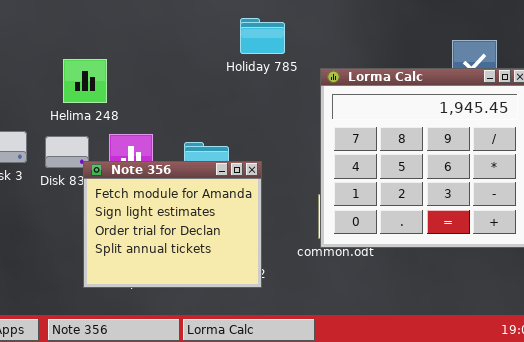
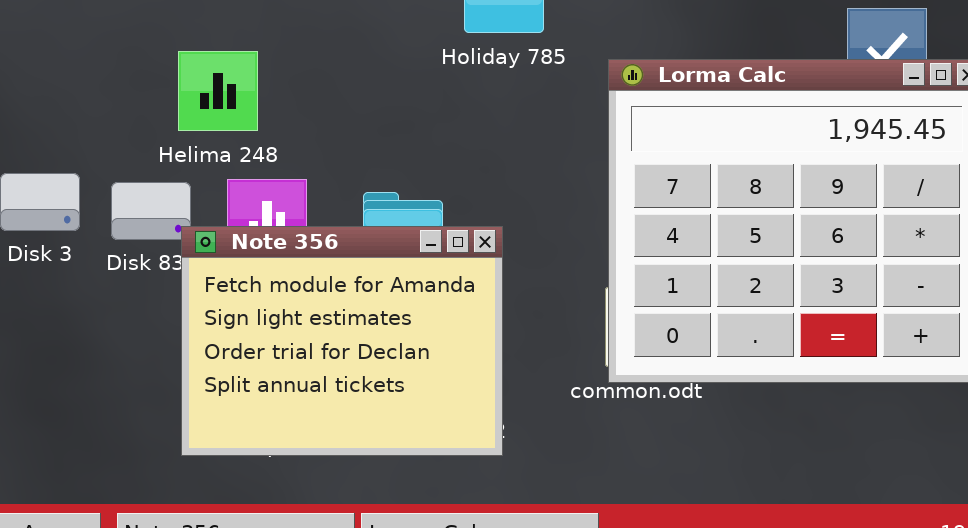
Helima 248: [63,59,107,103] -> [178,51,258,131], moved

